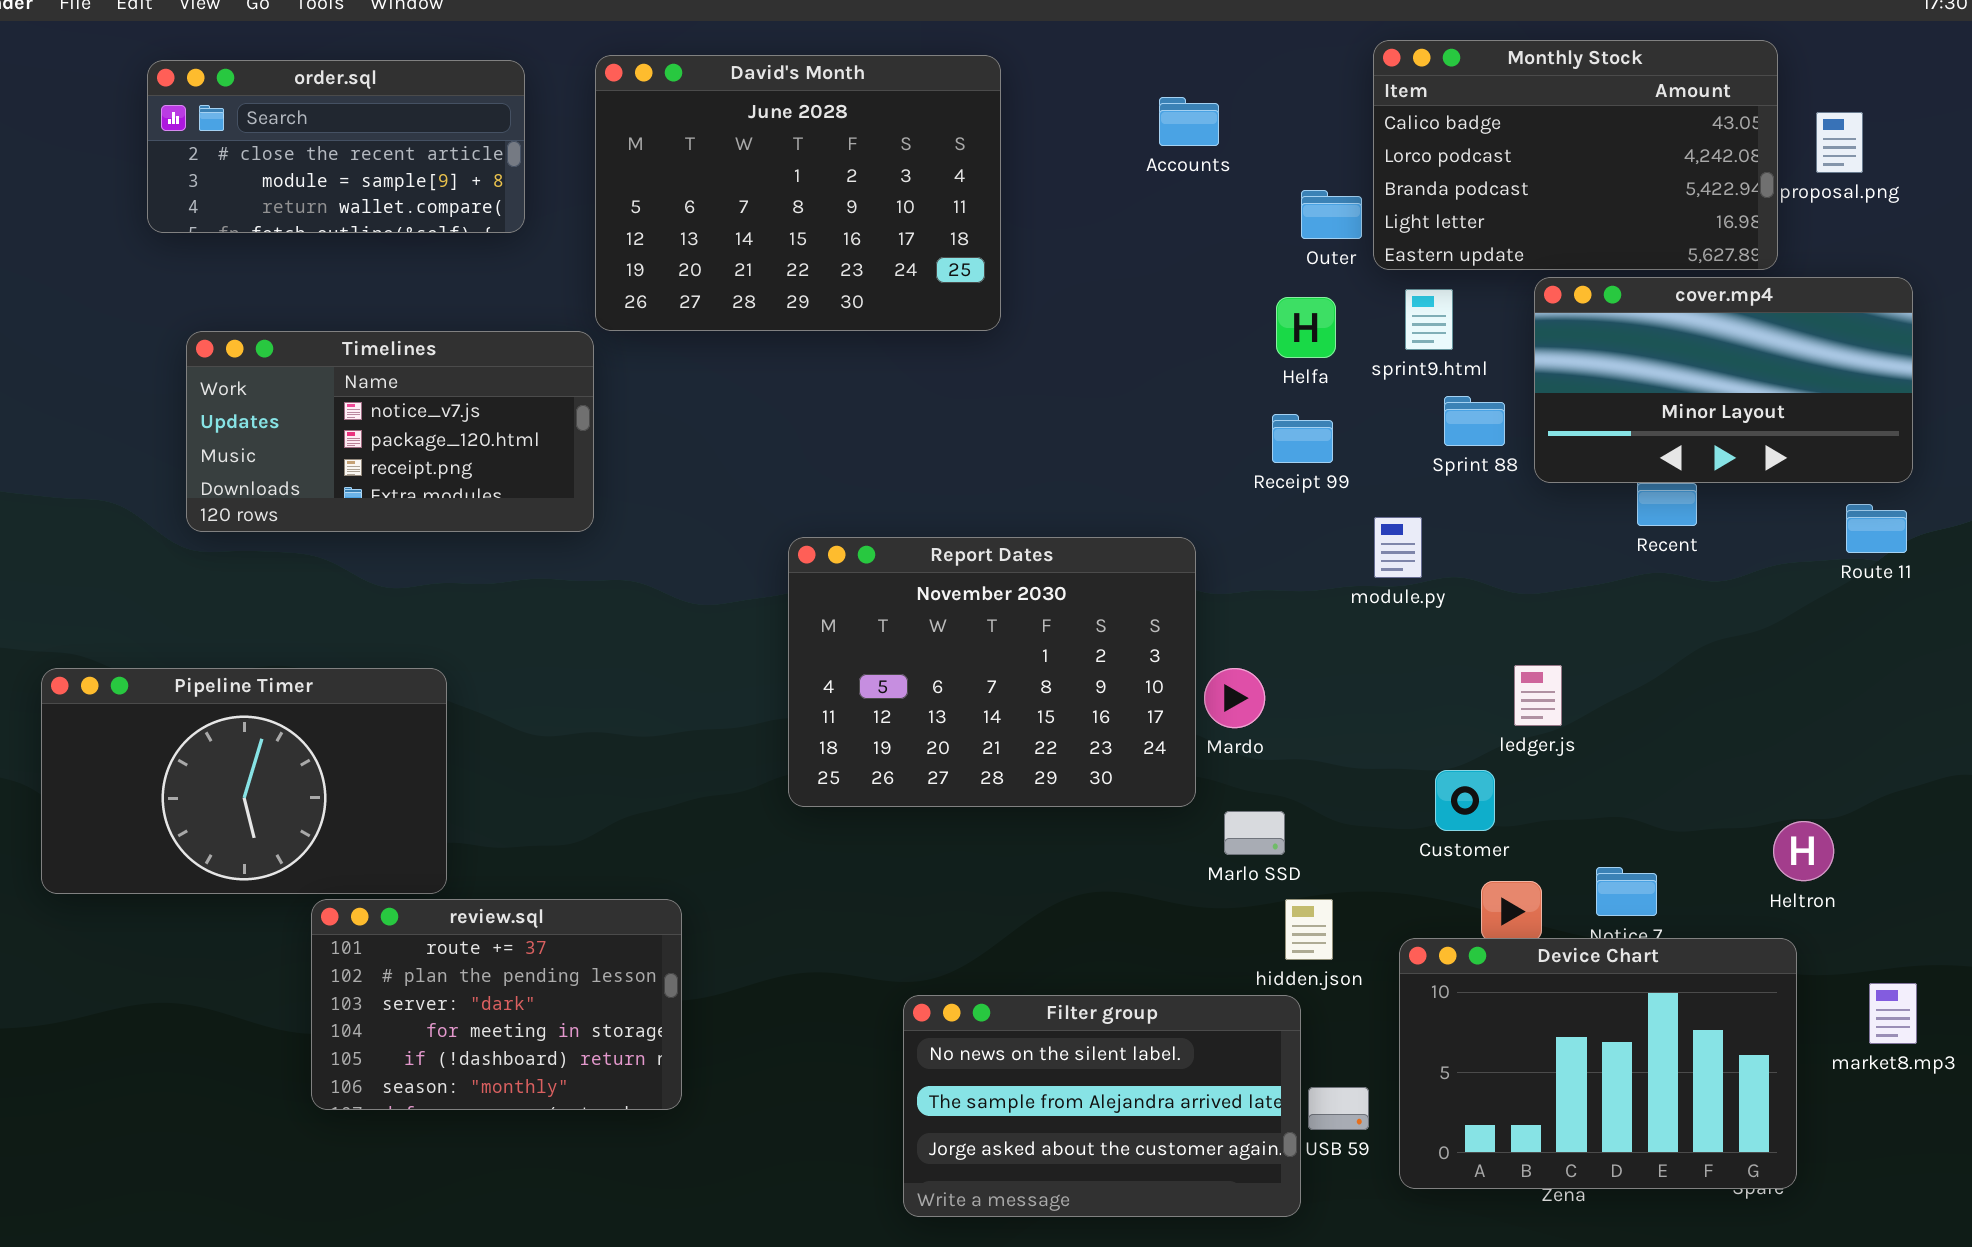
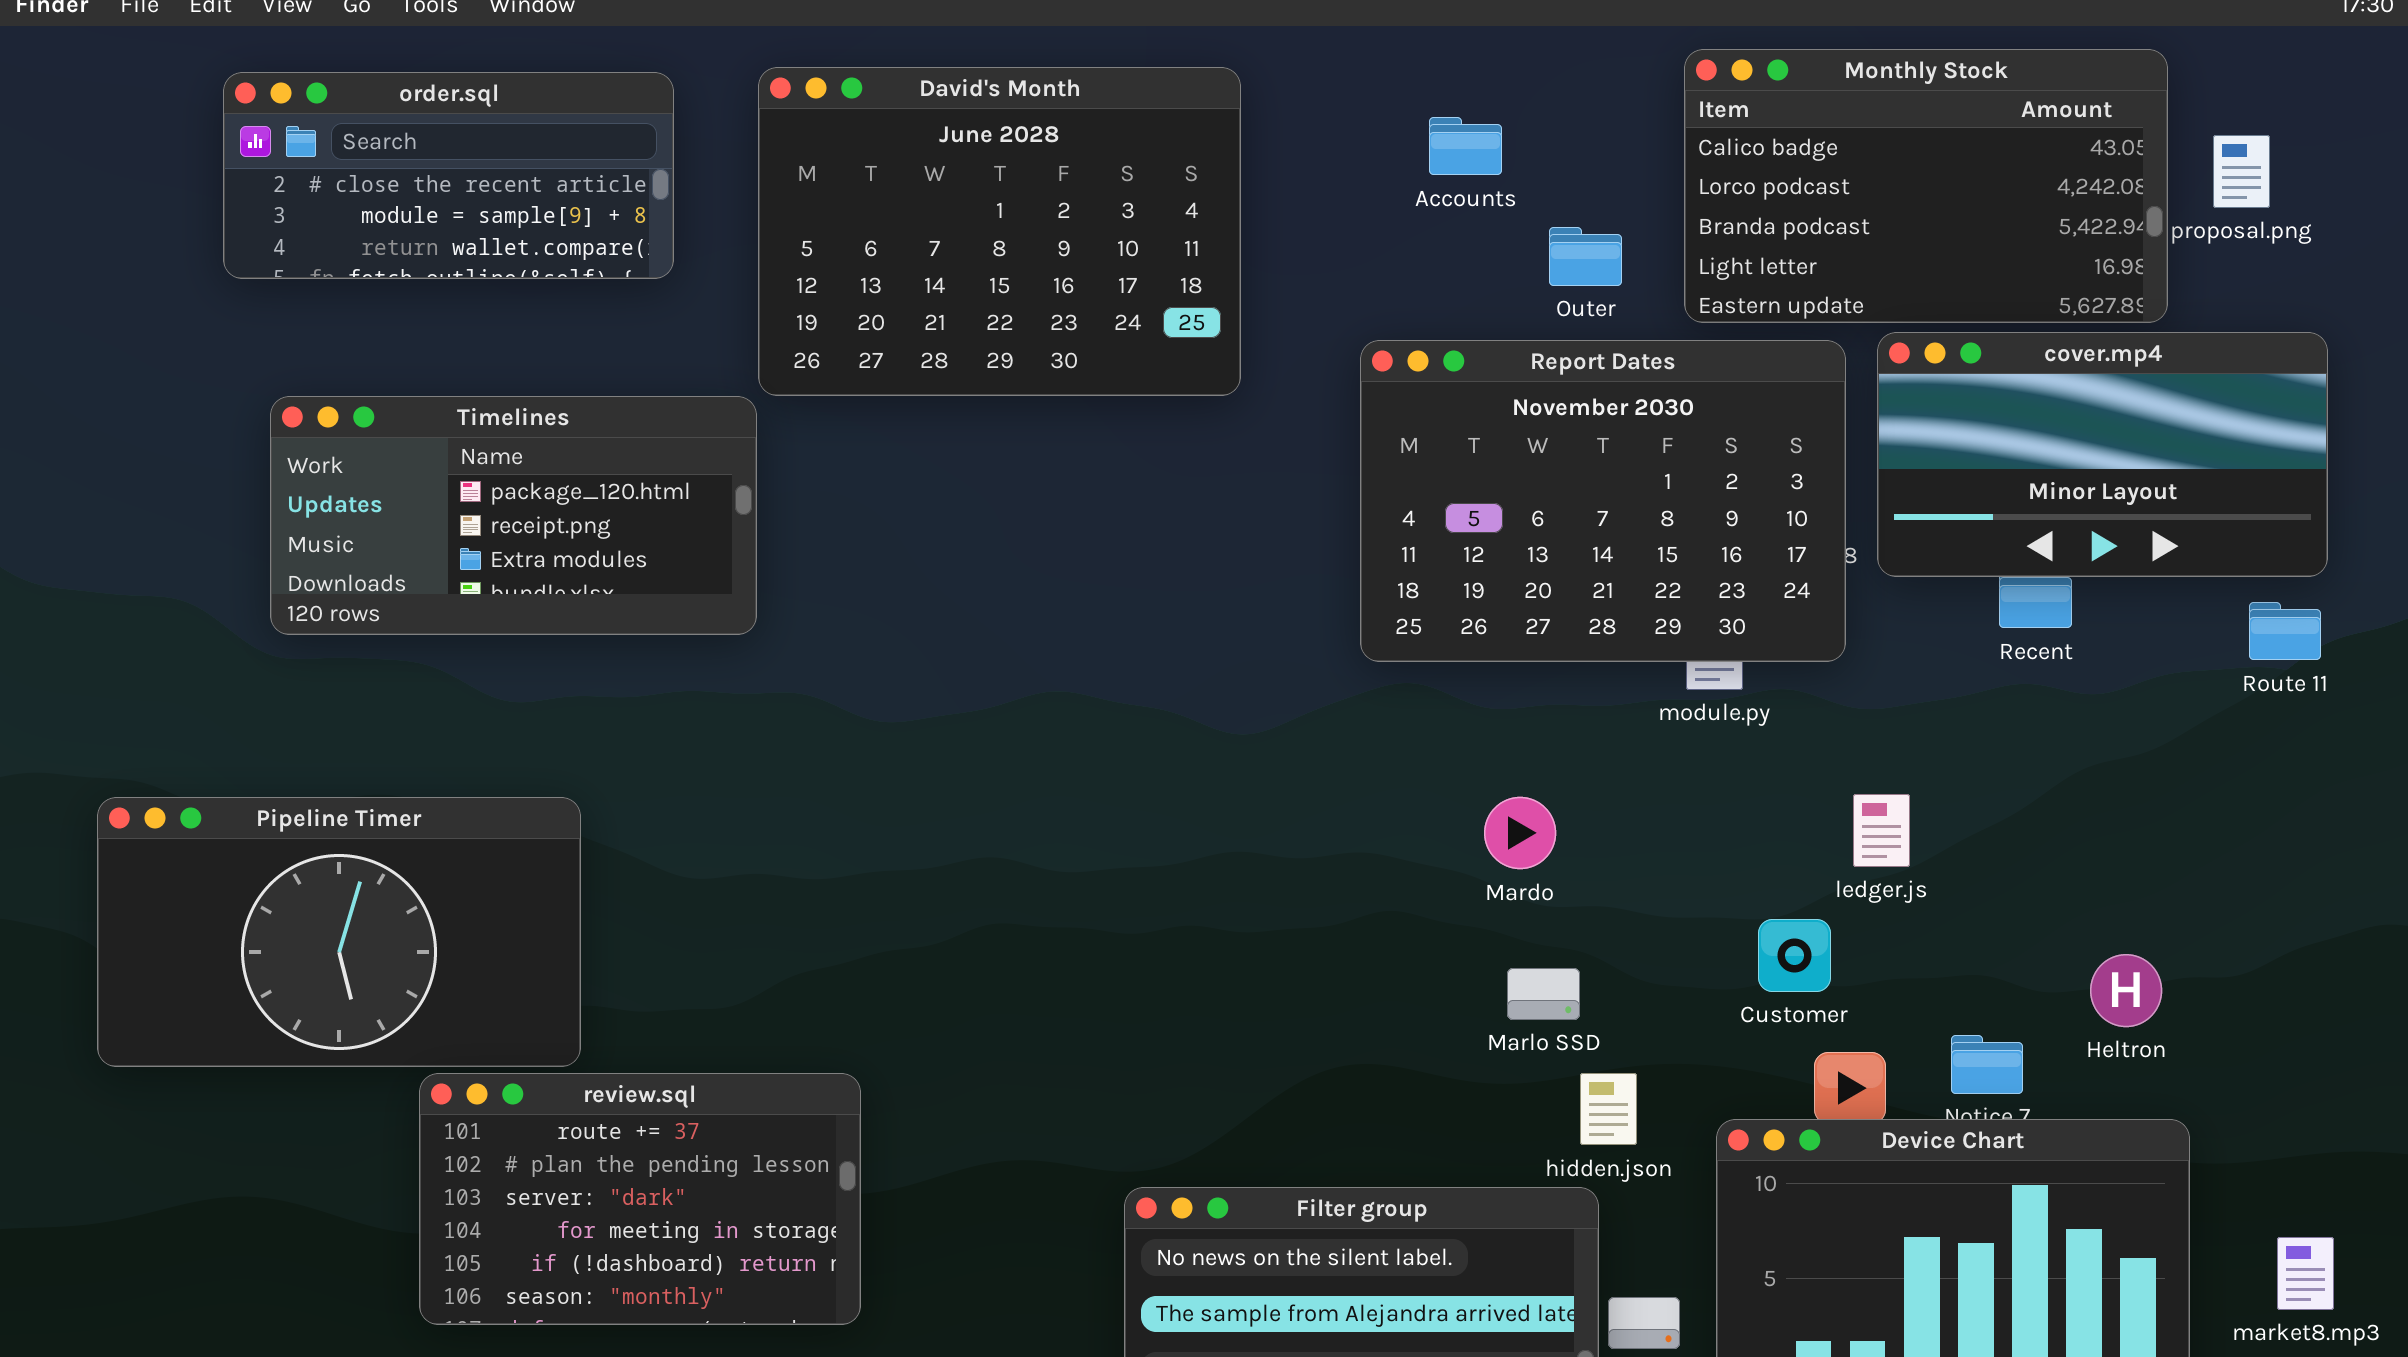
Outer: [1301,190,1362,239] -> [1549,227,1622,286], moved
Timelines: [186,331,594,532] -> [270,396,757,635], scrolled down 1 row
Report Dates: [788,537,1196,807] -> [1360,340,1846,662], moved
Heltron: [1773,821,1834,881] -> [2090,954,2162,1027], moved
market8.mp3: [1869,983,1917,1044] -> [2277,1237,2334,1310], moved

